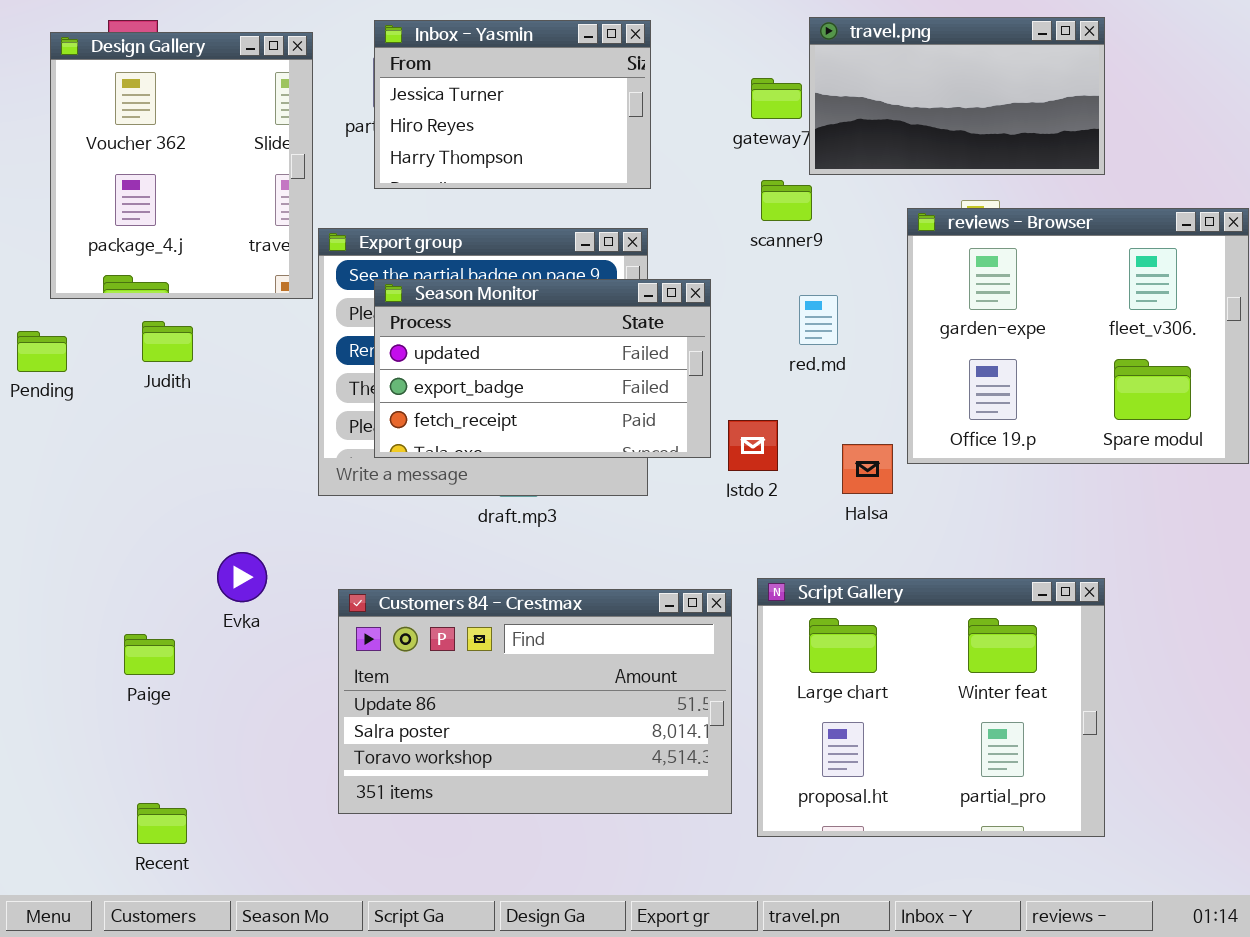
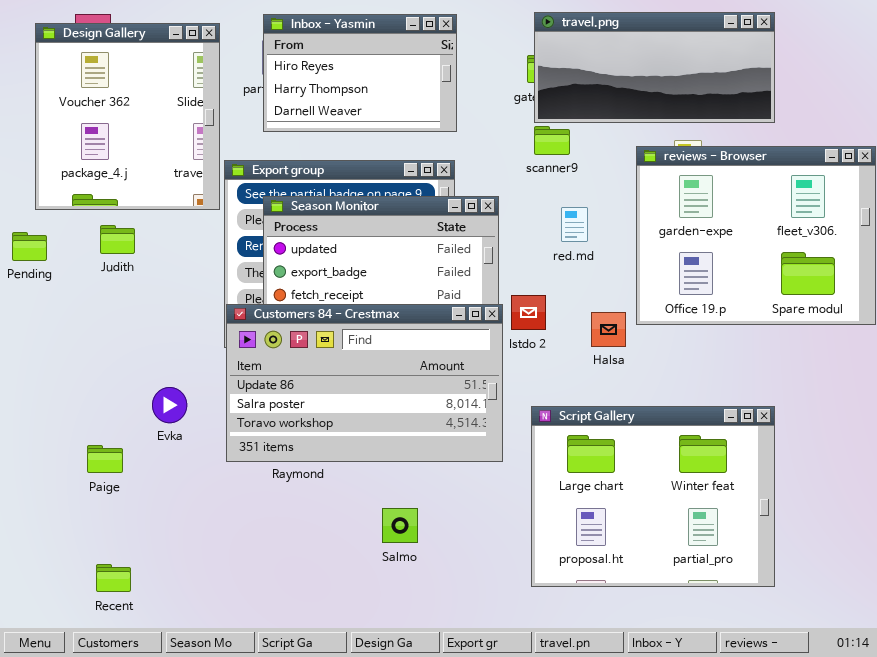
travel.png: [809,17,1105,175] -> [534,12,775,123], resized
Inbox - Yasmin: [374,20,651,189] -> [263,14,457,132], scrolled down 1 row
Customers 84 - Crestmax: [338,589,732,814] -> [226,304,503,462], moved

